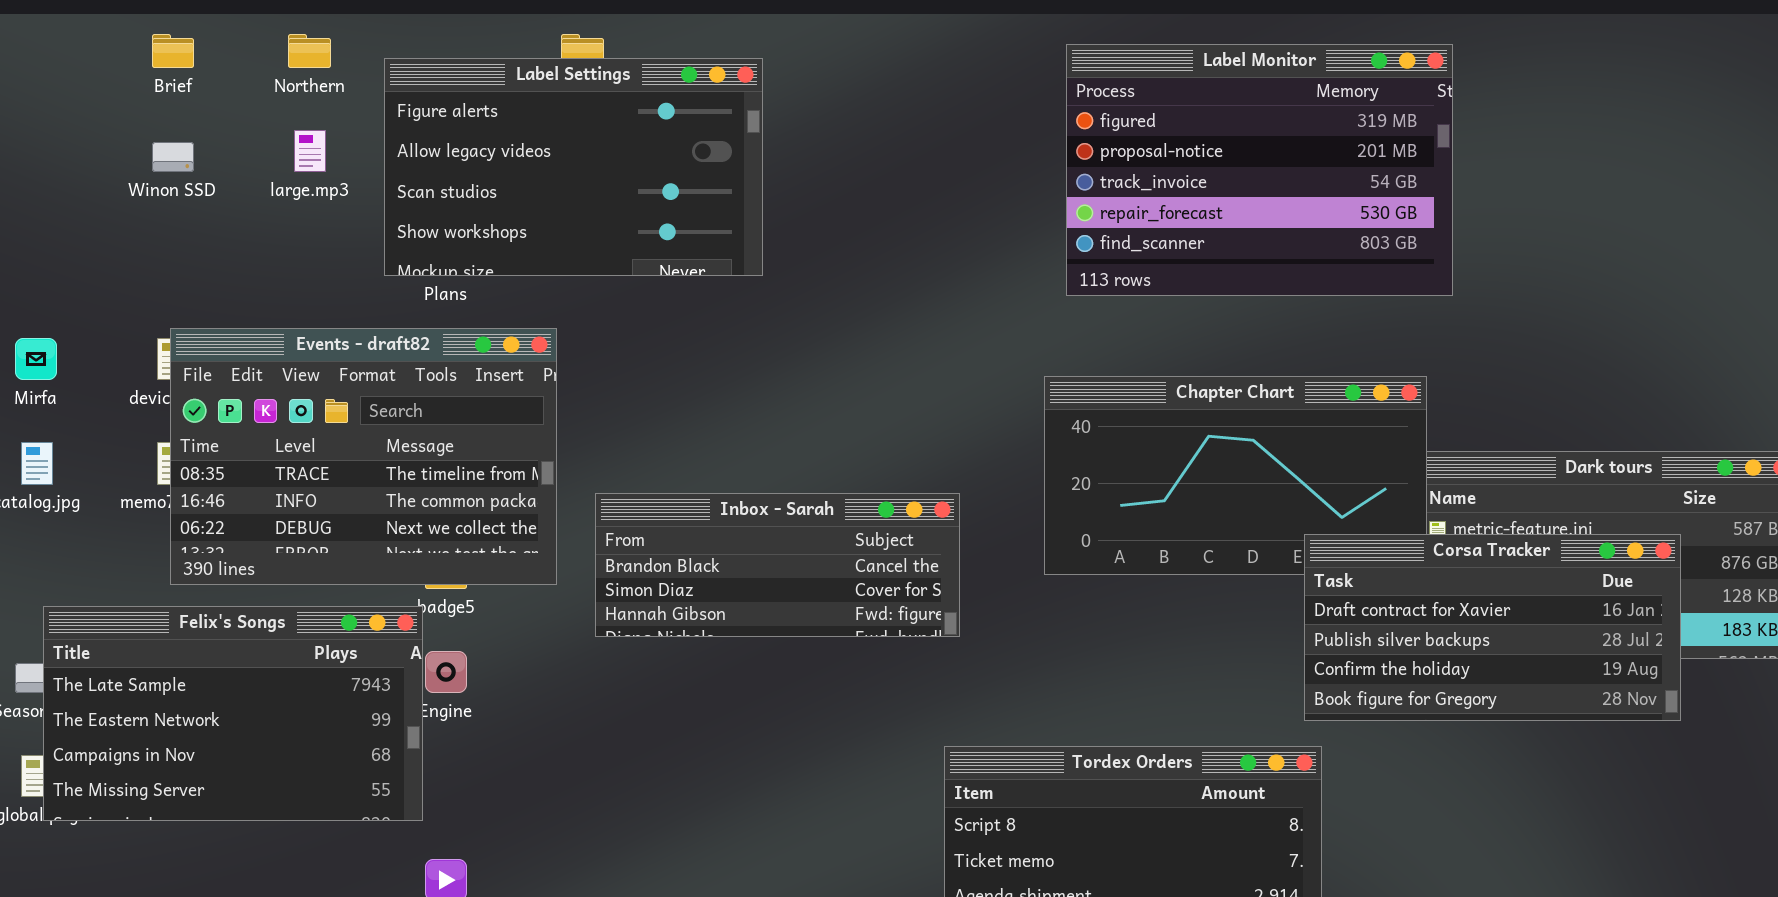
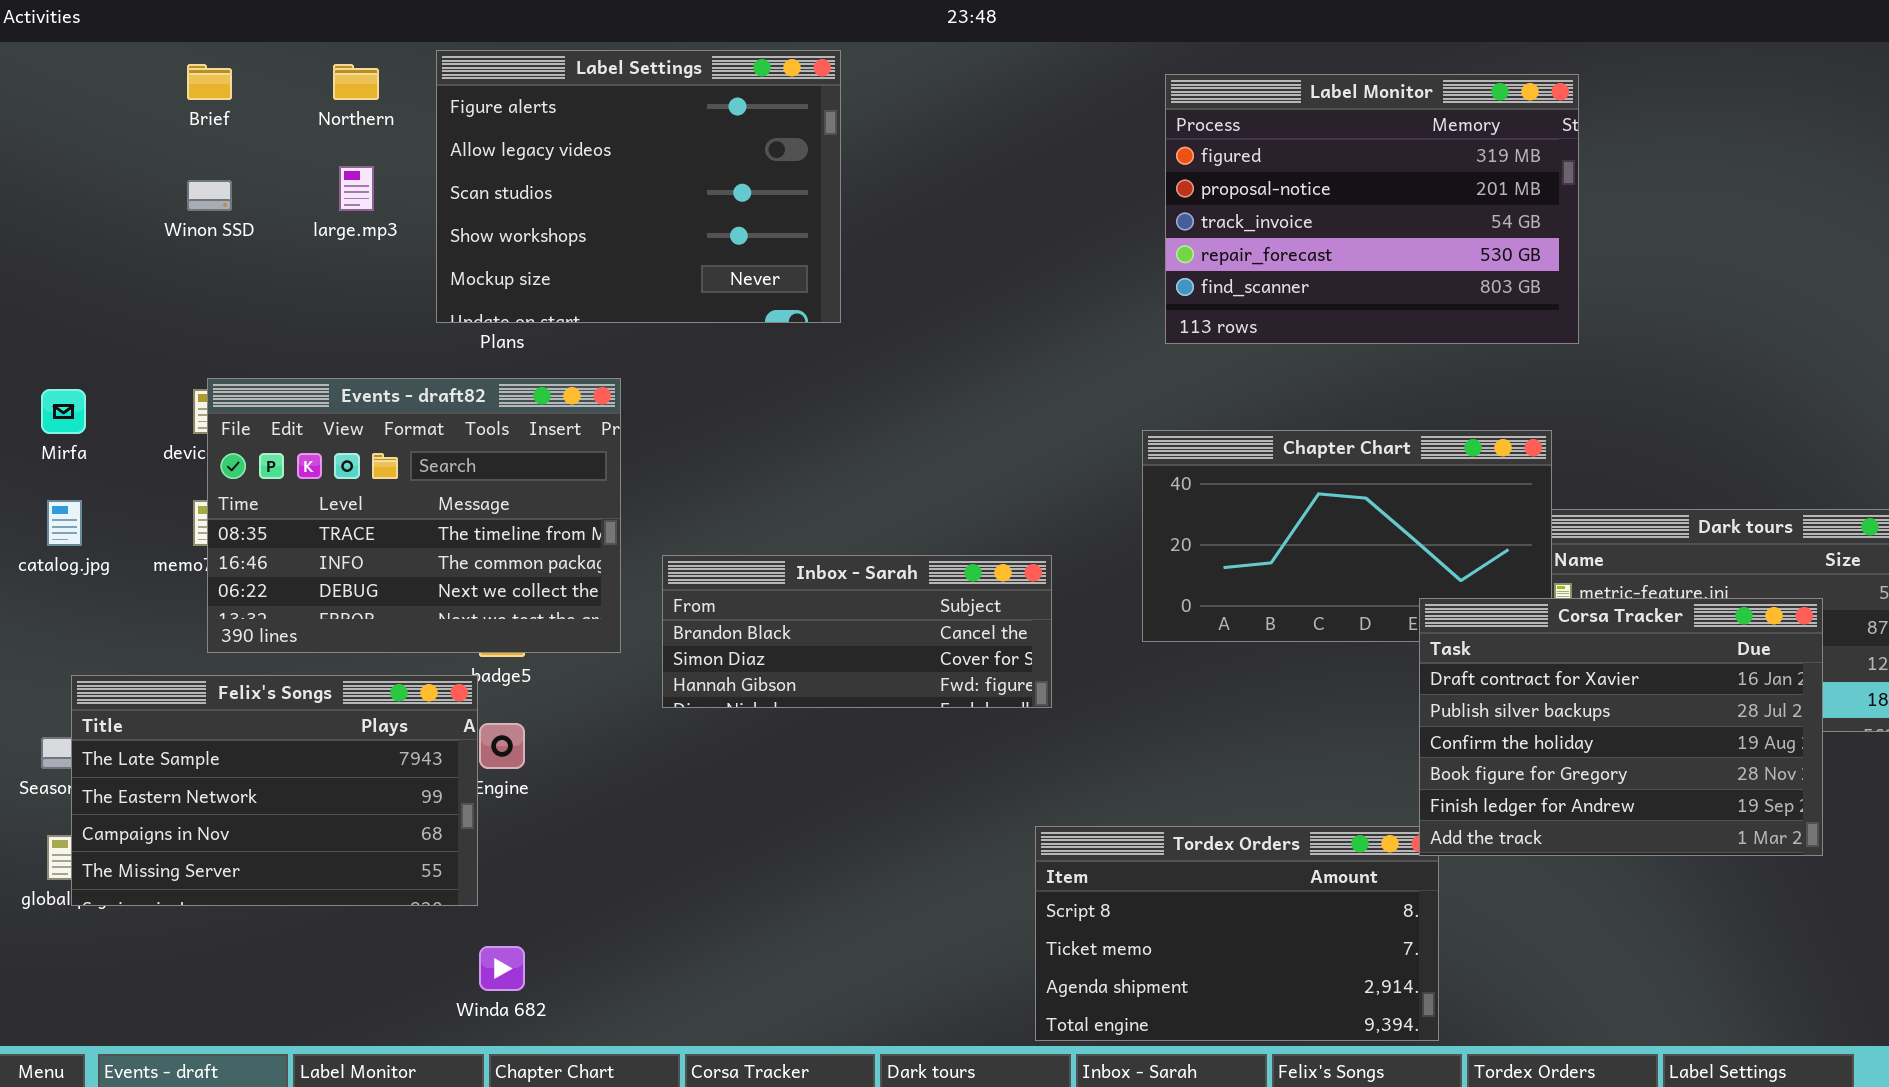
Label Settings: [384,58,763,276] -> [436,50,841,323], resized
Corsa Tracker: [1304,534,1681,721] -> [1419,598,1823,856], resized

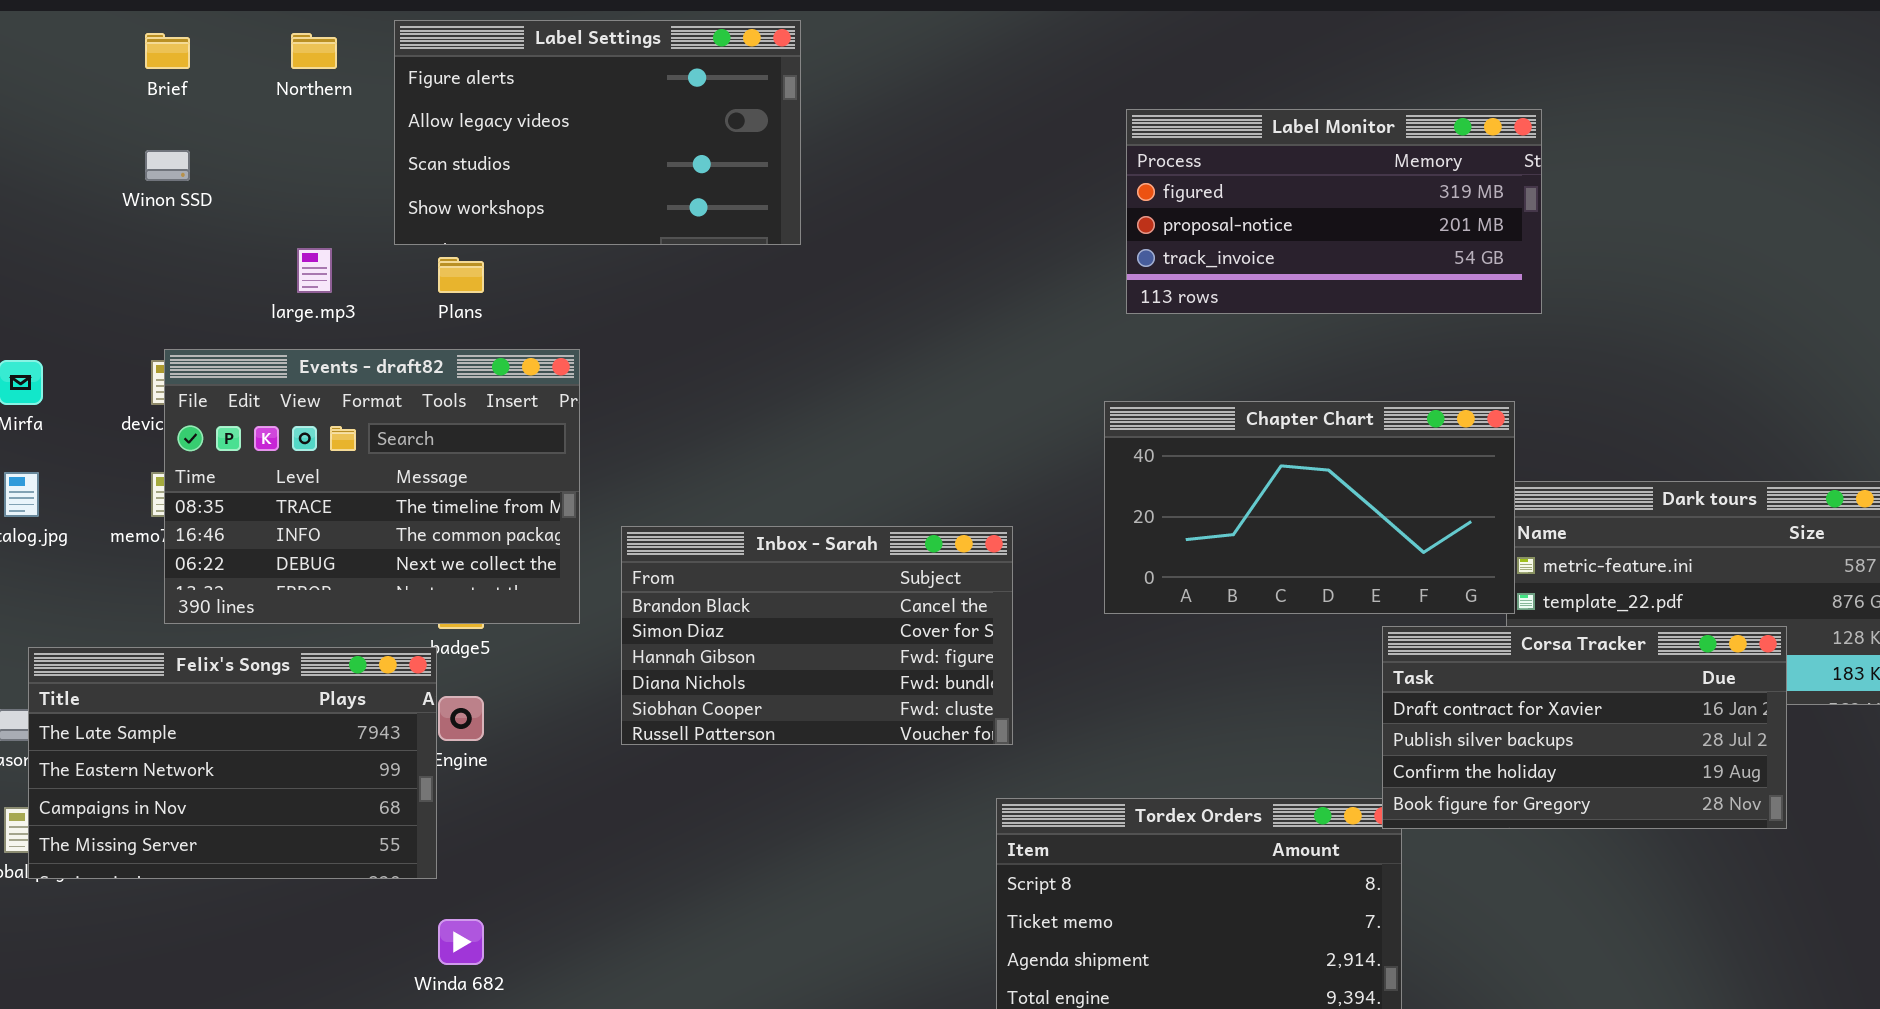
Label Settings: [436,50,841,323] -> [394,20,801,245], resized
Label Monitor: [1165,74,1579,344] -> [1126,109,1542,314], resized
large.mp3: [339,166,374,211] -> [297,248,332,293], moved
Inbox - Sarah: [662,555,1052,708] -> [621,526,1013,745], resized
Corsa Tracker: [1419,598,1823,856] -> [1382,626,1787,829], resized

